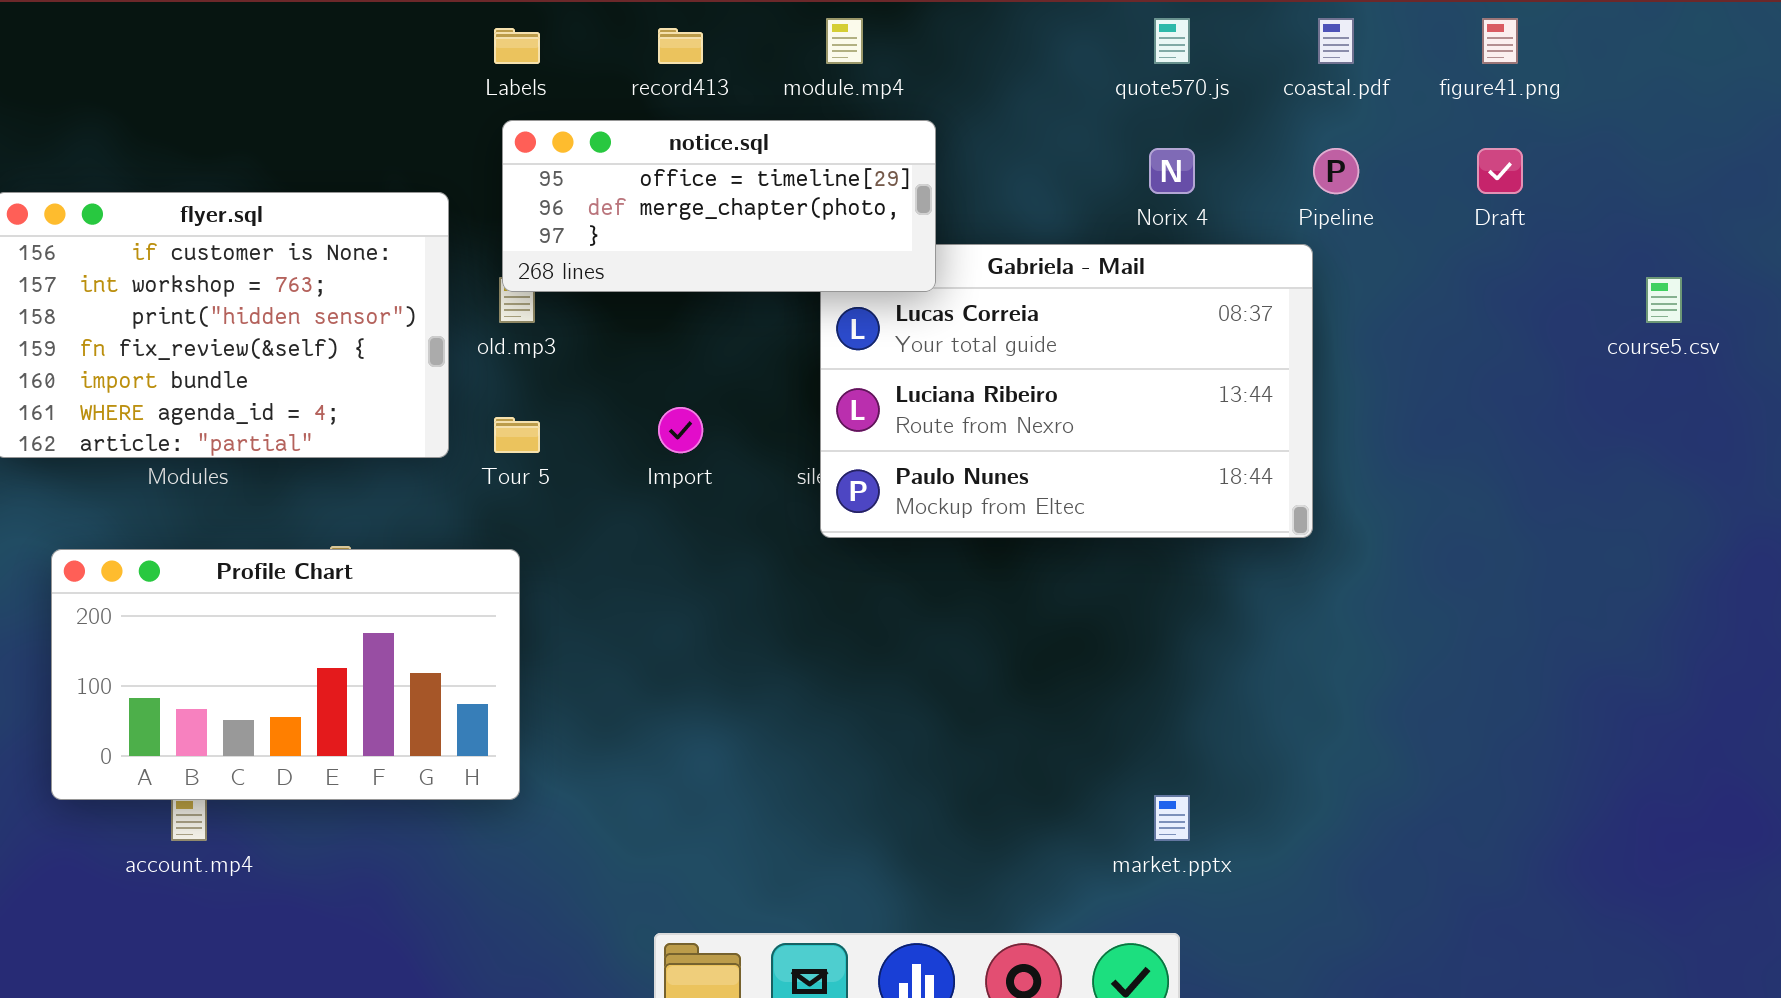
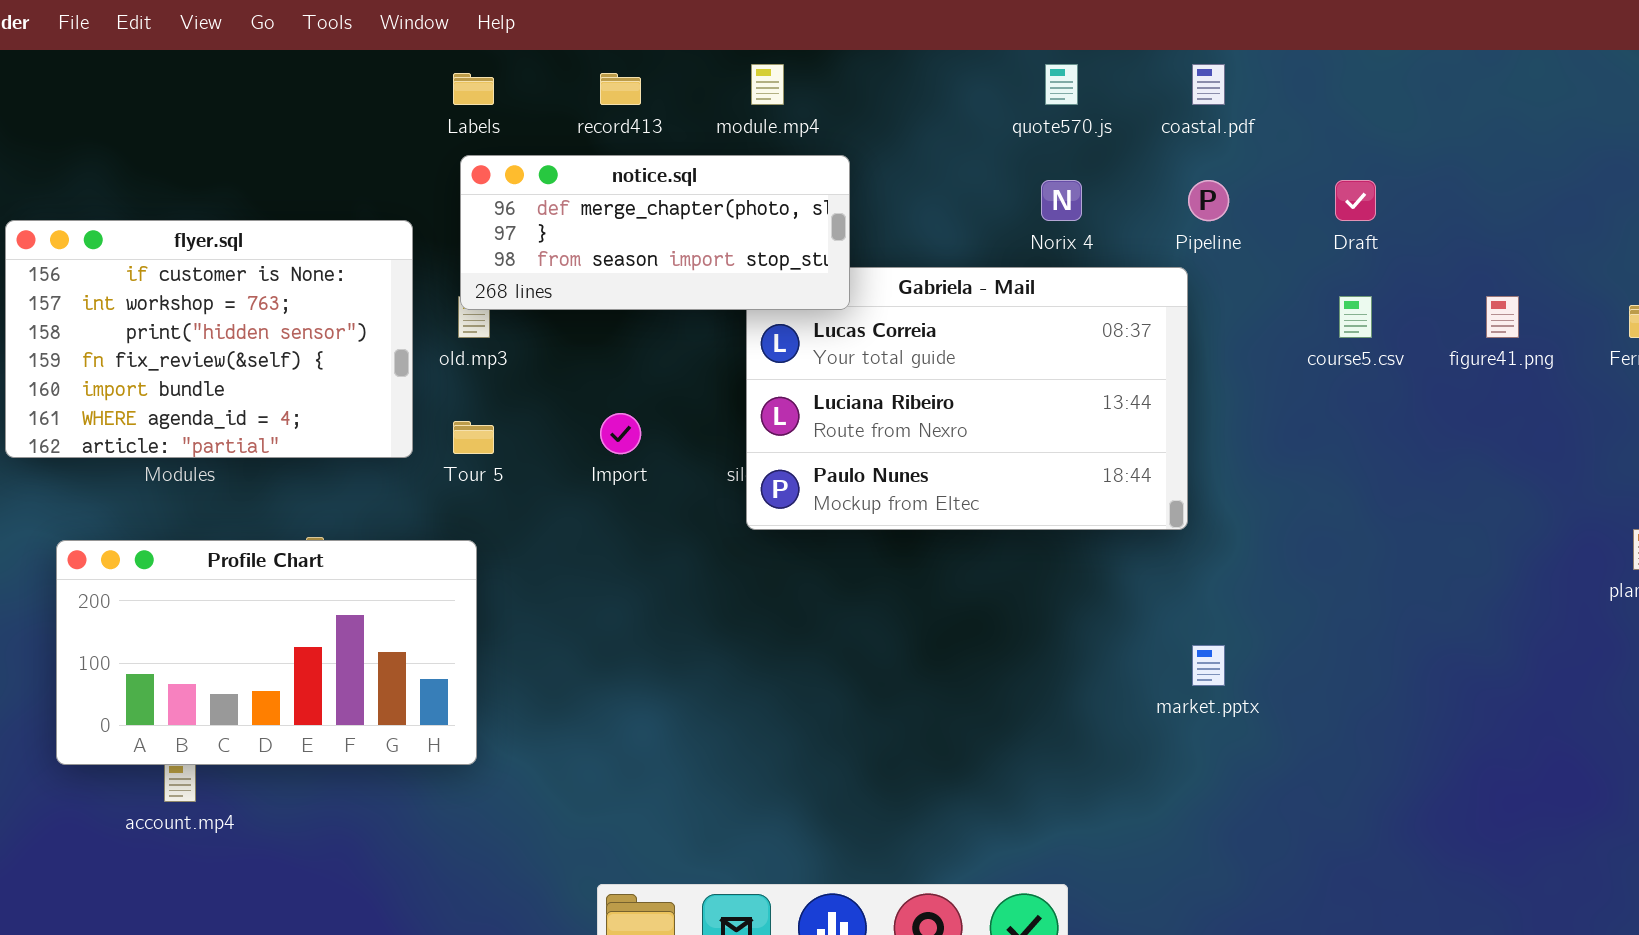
figure41.png: [1482,18,1518,64] -> [1486,296,1519,338], moved
notice.sql: [502,120,936,292] -> [460,155,850,310], scrolled down 1 row
course5.csv: [1646,277,1682,323] -> [1339,296,1372,338], moved
market.pptx: [1154,795,1190,841] -> [1192,645,1225,686], moved

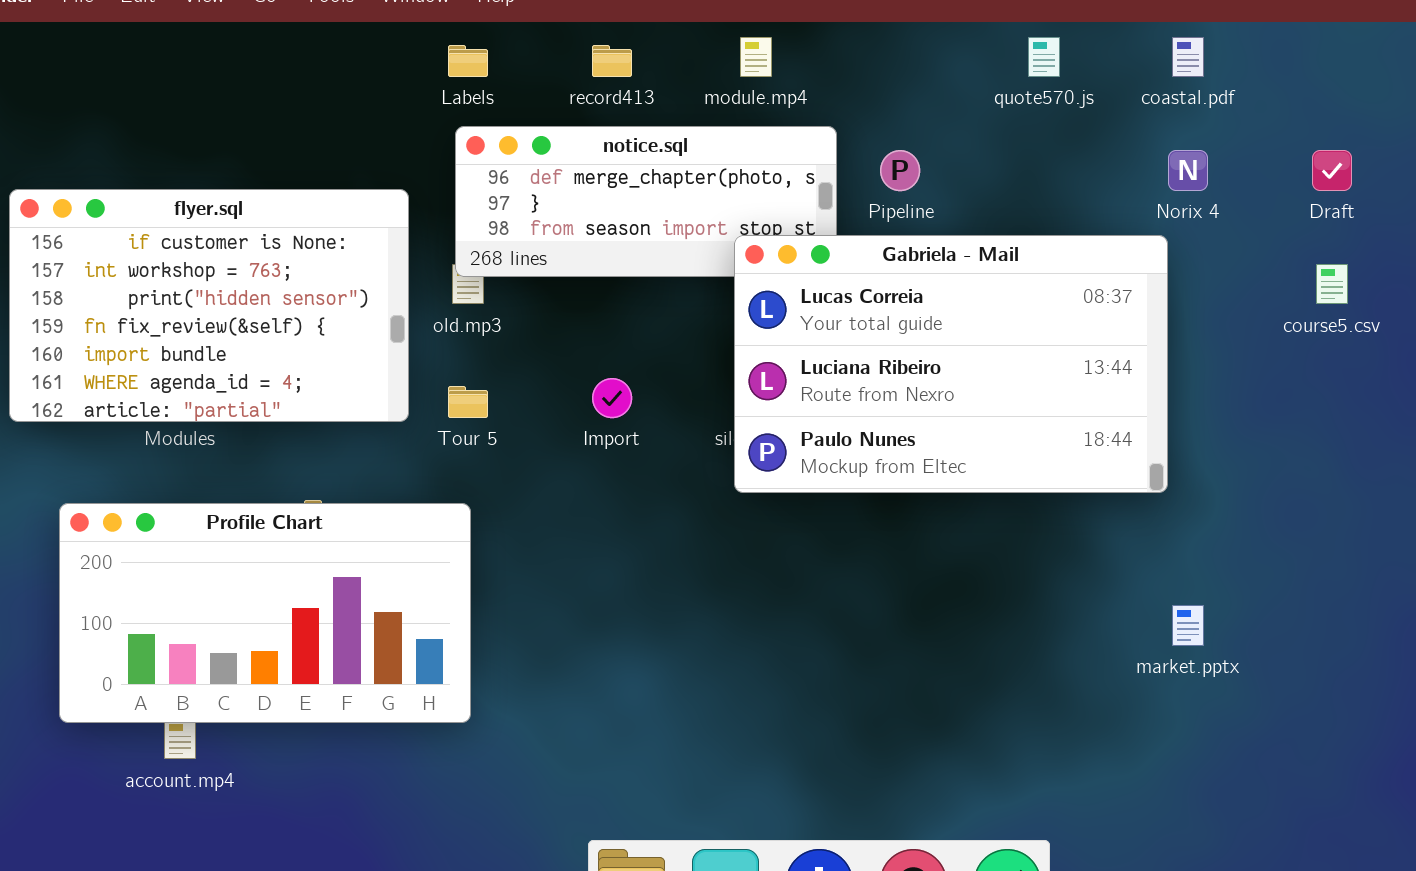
Norix 4: [1041,180,1082,221] -> [1168,150,1208,191], moved
Pipeline: [1188,180,1229,221] -> [880,150,920,191], moved
Gabriela - Mail: [746,267,1188,530] -> [734,235,1168,493], raised

